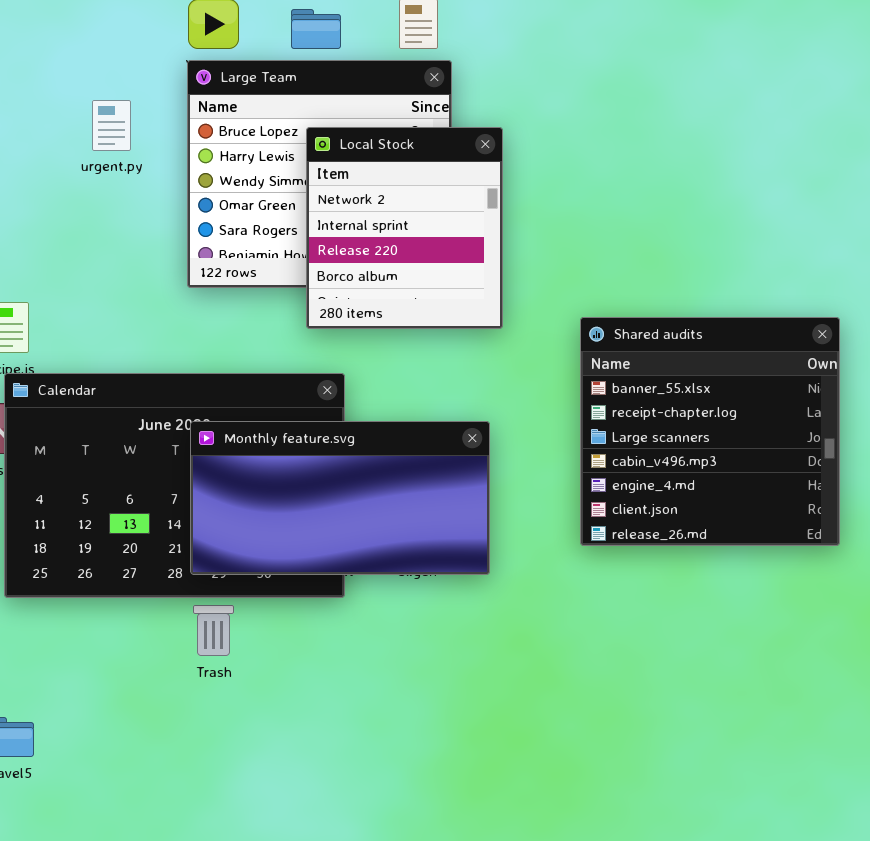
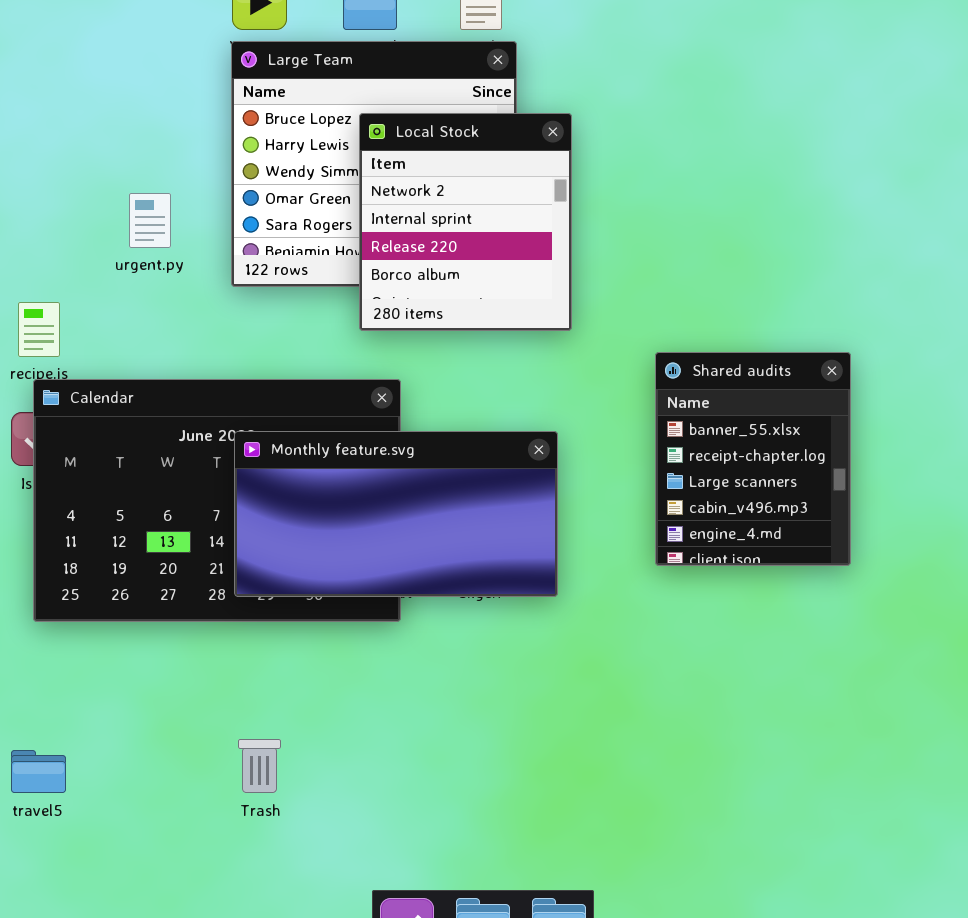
urgent.py: [92,100,131,151] -> [129,193,171,248], moved
Shared audits: [580,317,840,546] -> [655,352,851,566], resized
Trash: [193,605,234,656] -> [238,739,281,793], moved

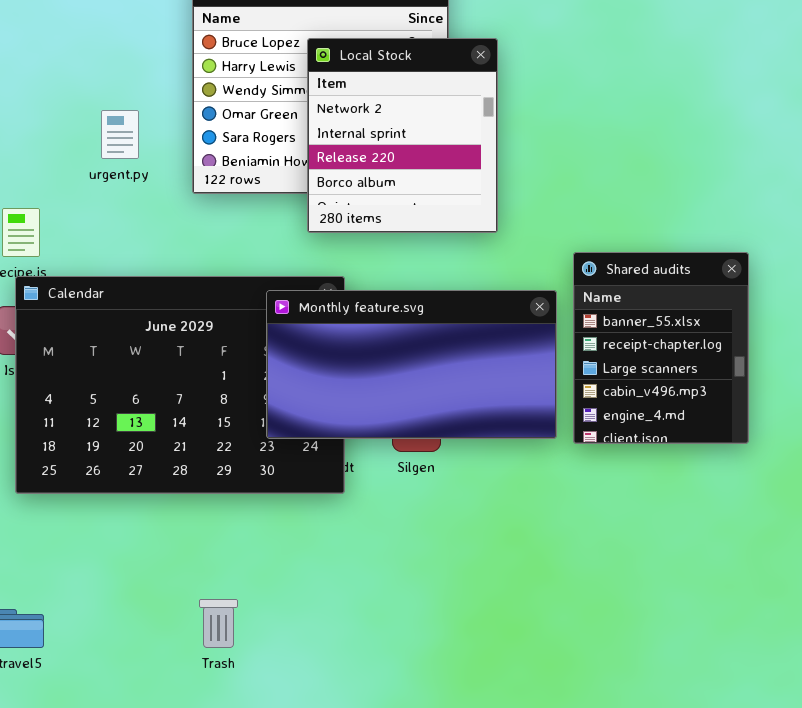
Monthly feature.svg: [234,431,558,597] -> [266,290,557,439], moved

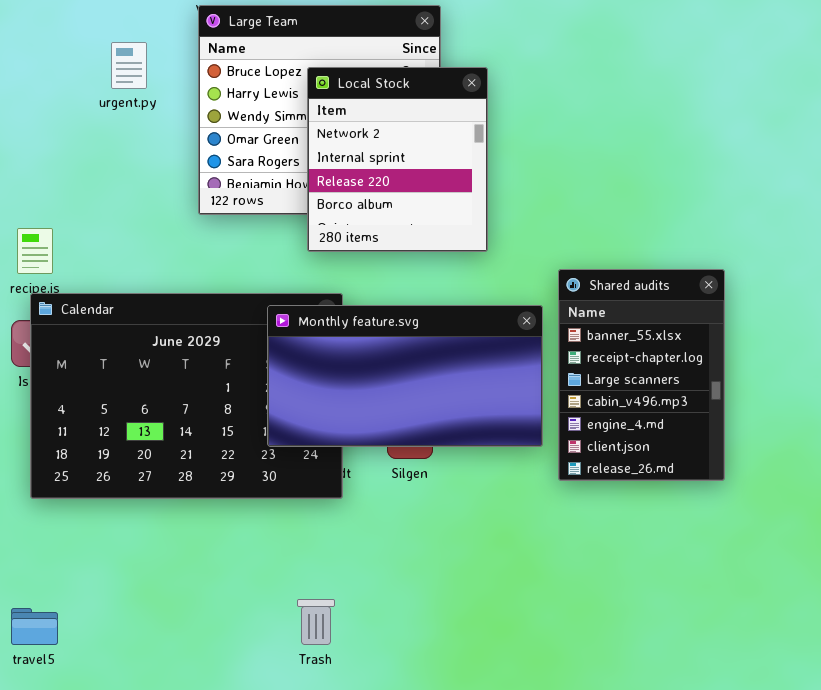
urgent.py: [101,110,139,159] -> [111,42,147,89], moved
Shared audits: [573,252,749,444] -> [558,269,725,481], resized
Trash: [199,599,238,648] -> [297,599,335,645], moved

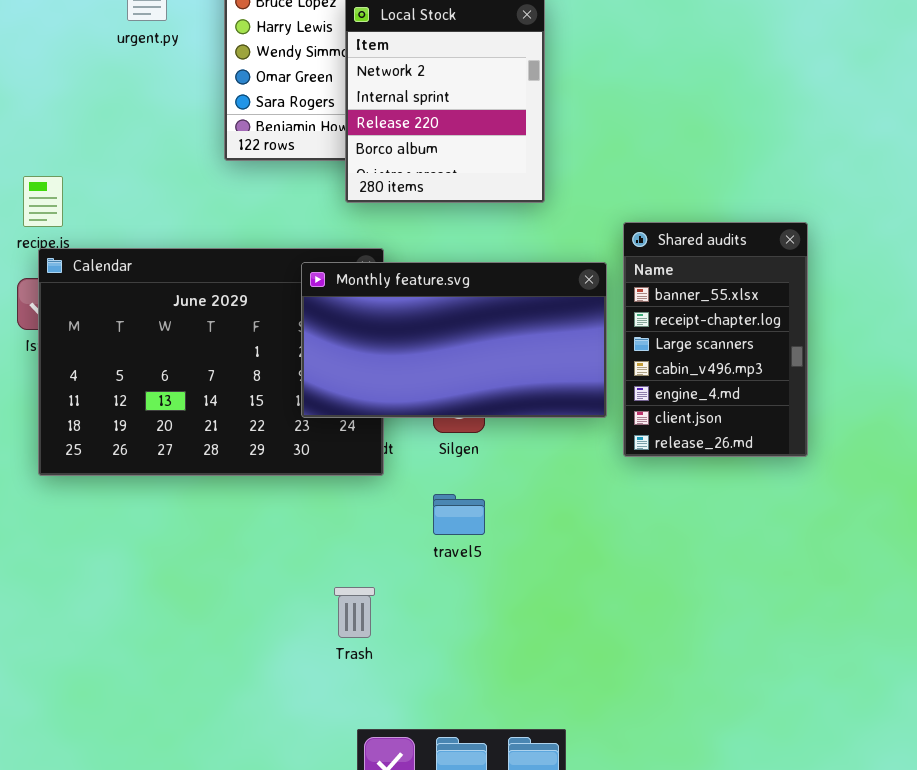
travel5: [11,608,58,645] -> [433,494,485,535], moved

